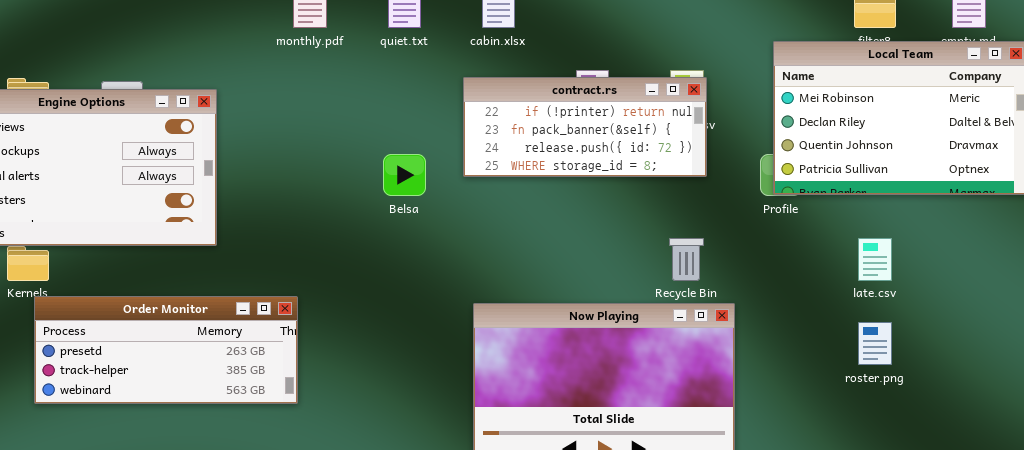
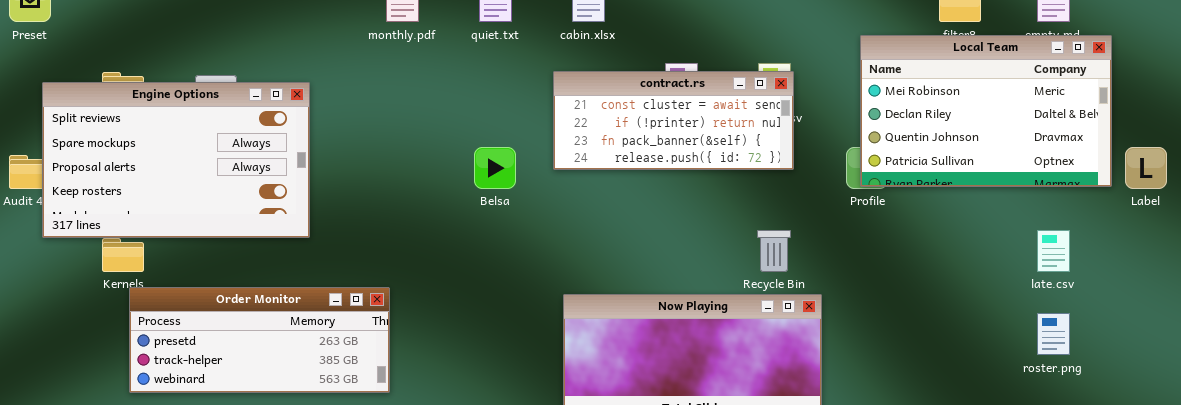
contract.rs: [463,77,707,177] -> [553,71,794,170], scrolled up 1 row
late.csv: [858,238,892,281] -> [1037,230,1070,272], moved
roster.png: [858,322,892,365] -> [1037,313,1070,355], moved

